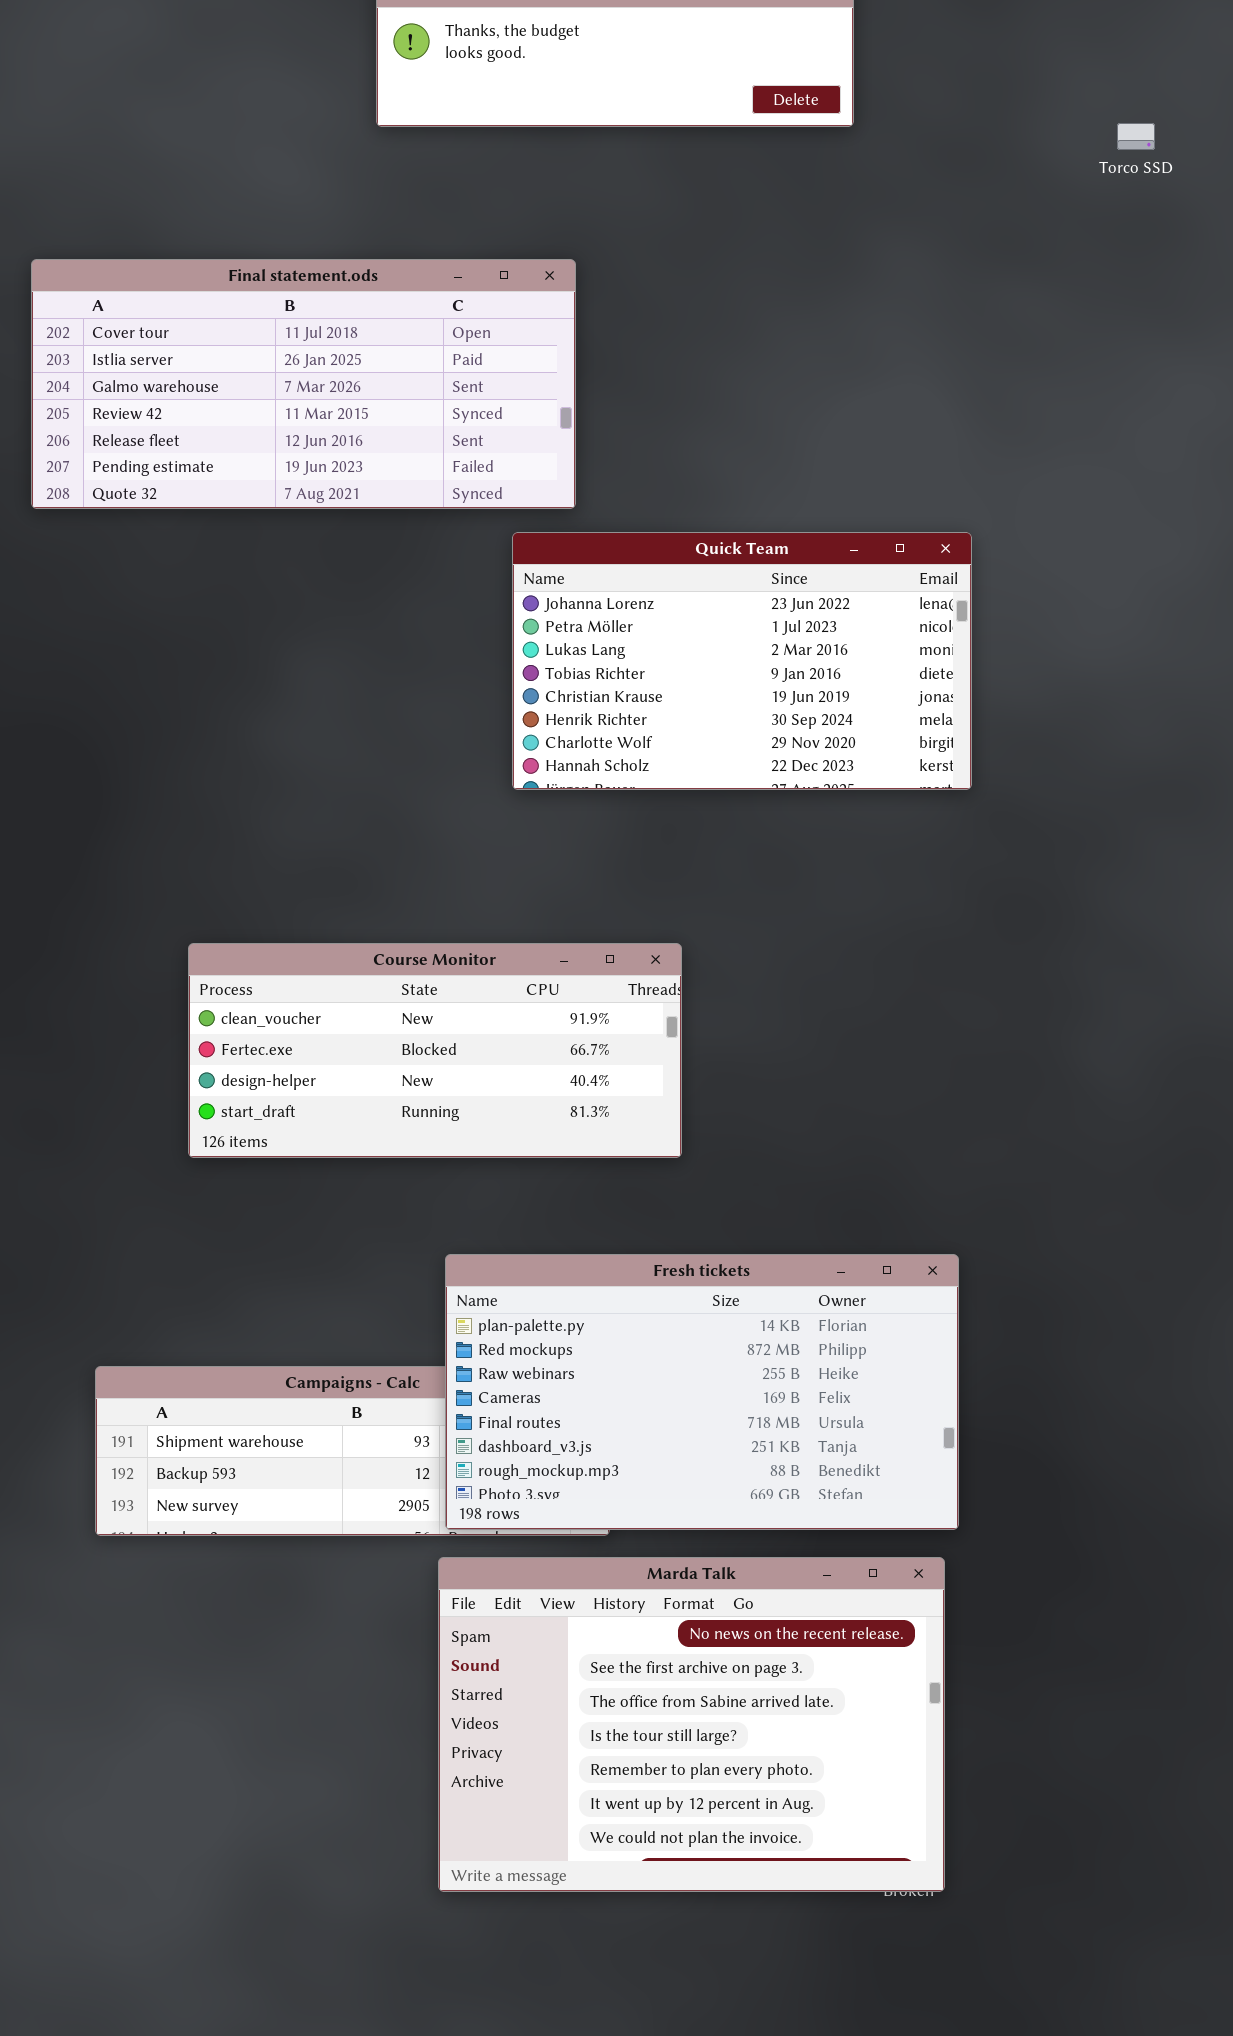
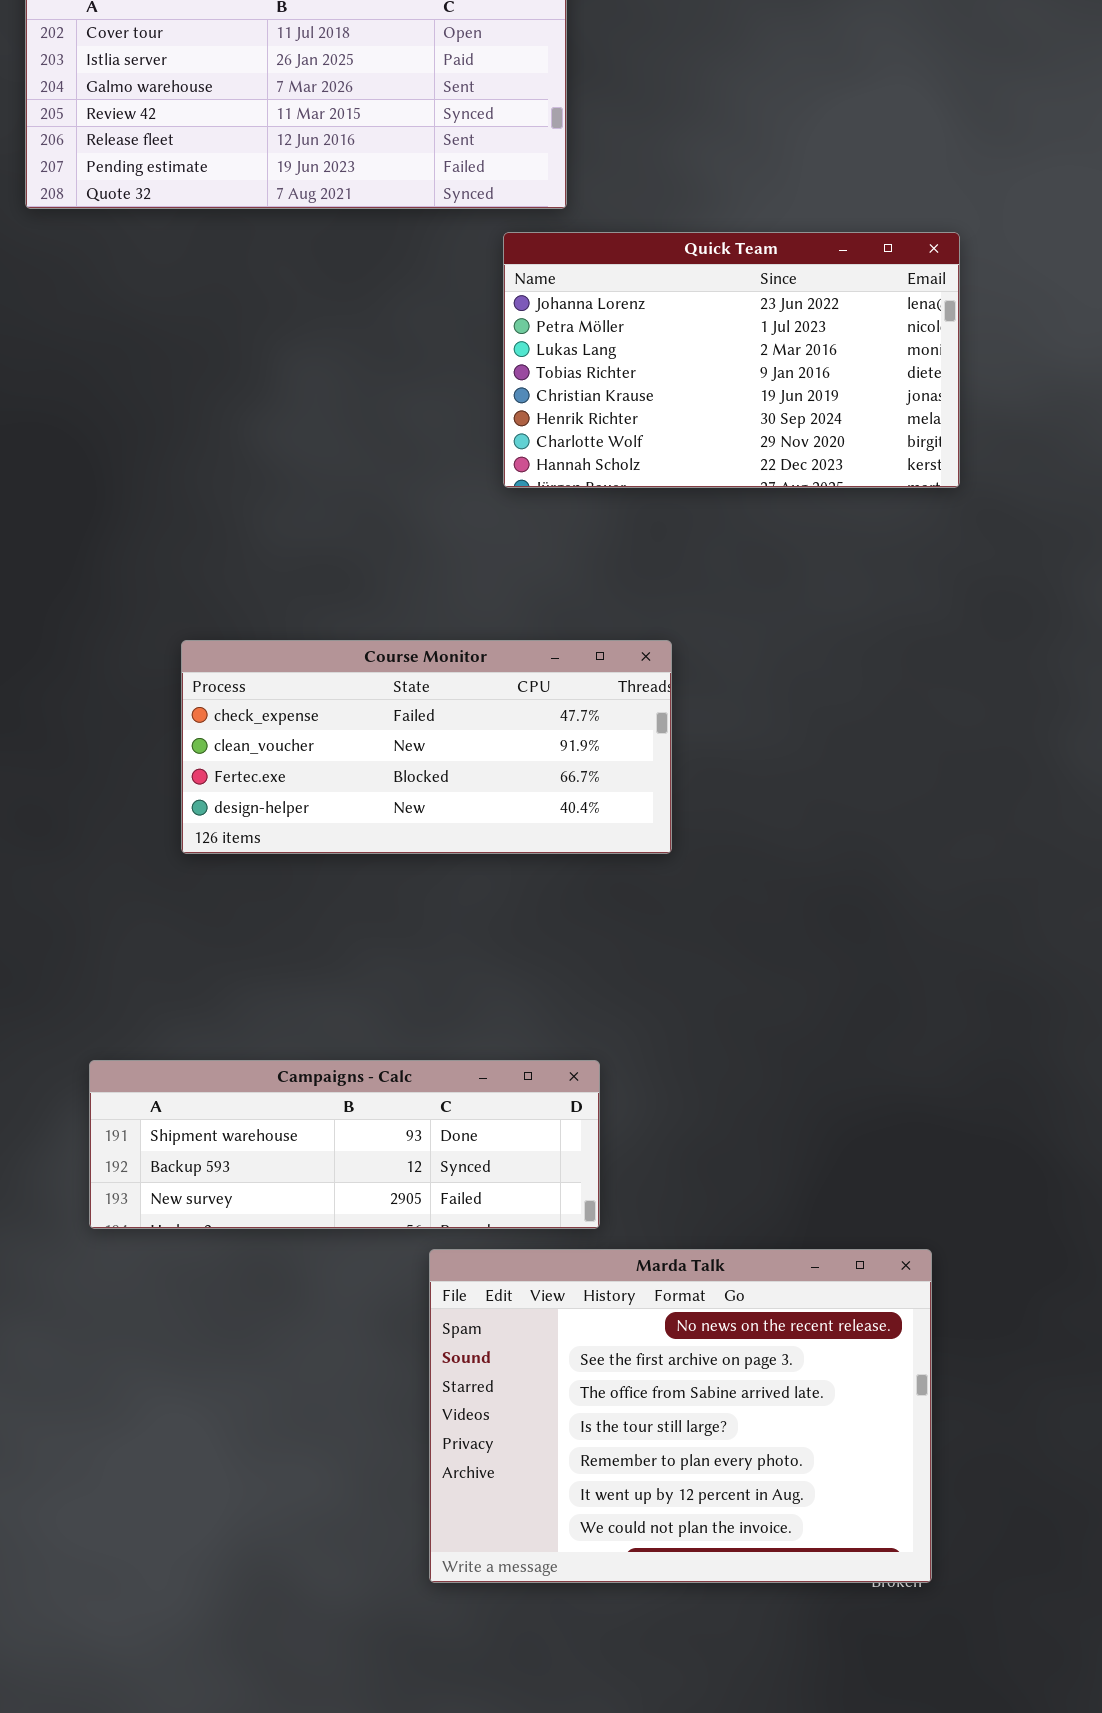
Course Monitor: [188,943,682,1158] -> [181,640,672,854], scrolled up 1 row
Fresh tickets: [445,1254,959,1530] -> none, closed

